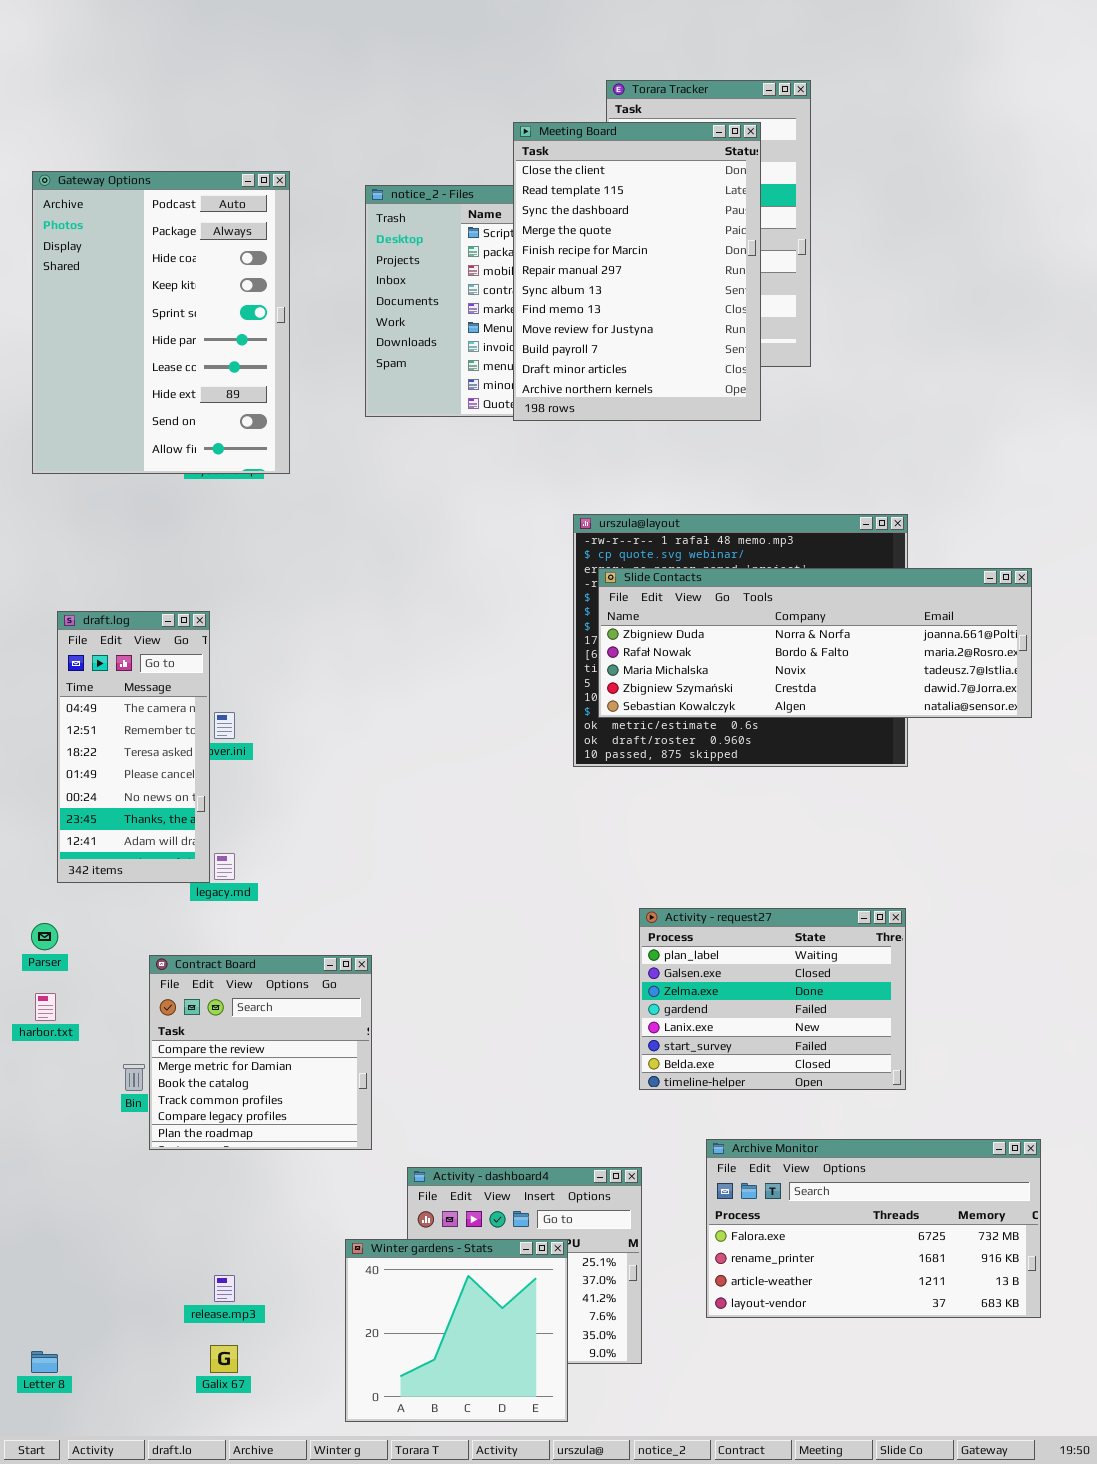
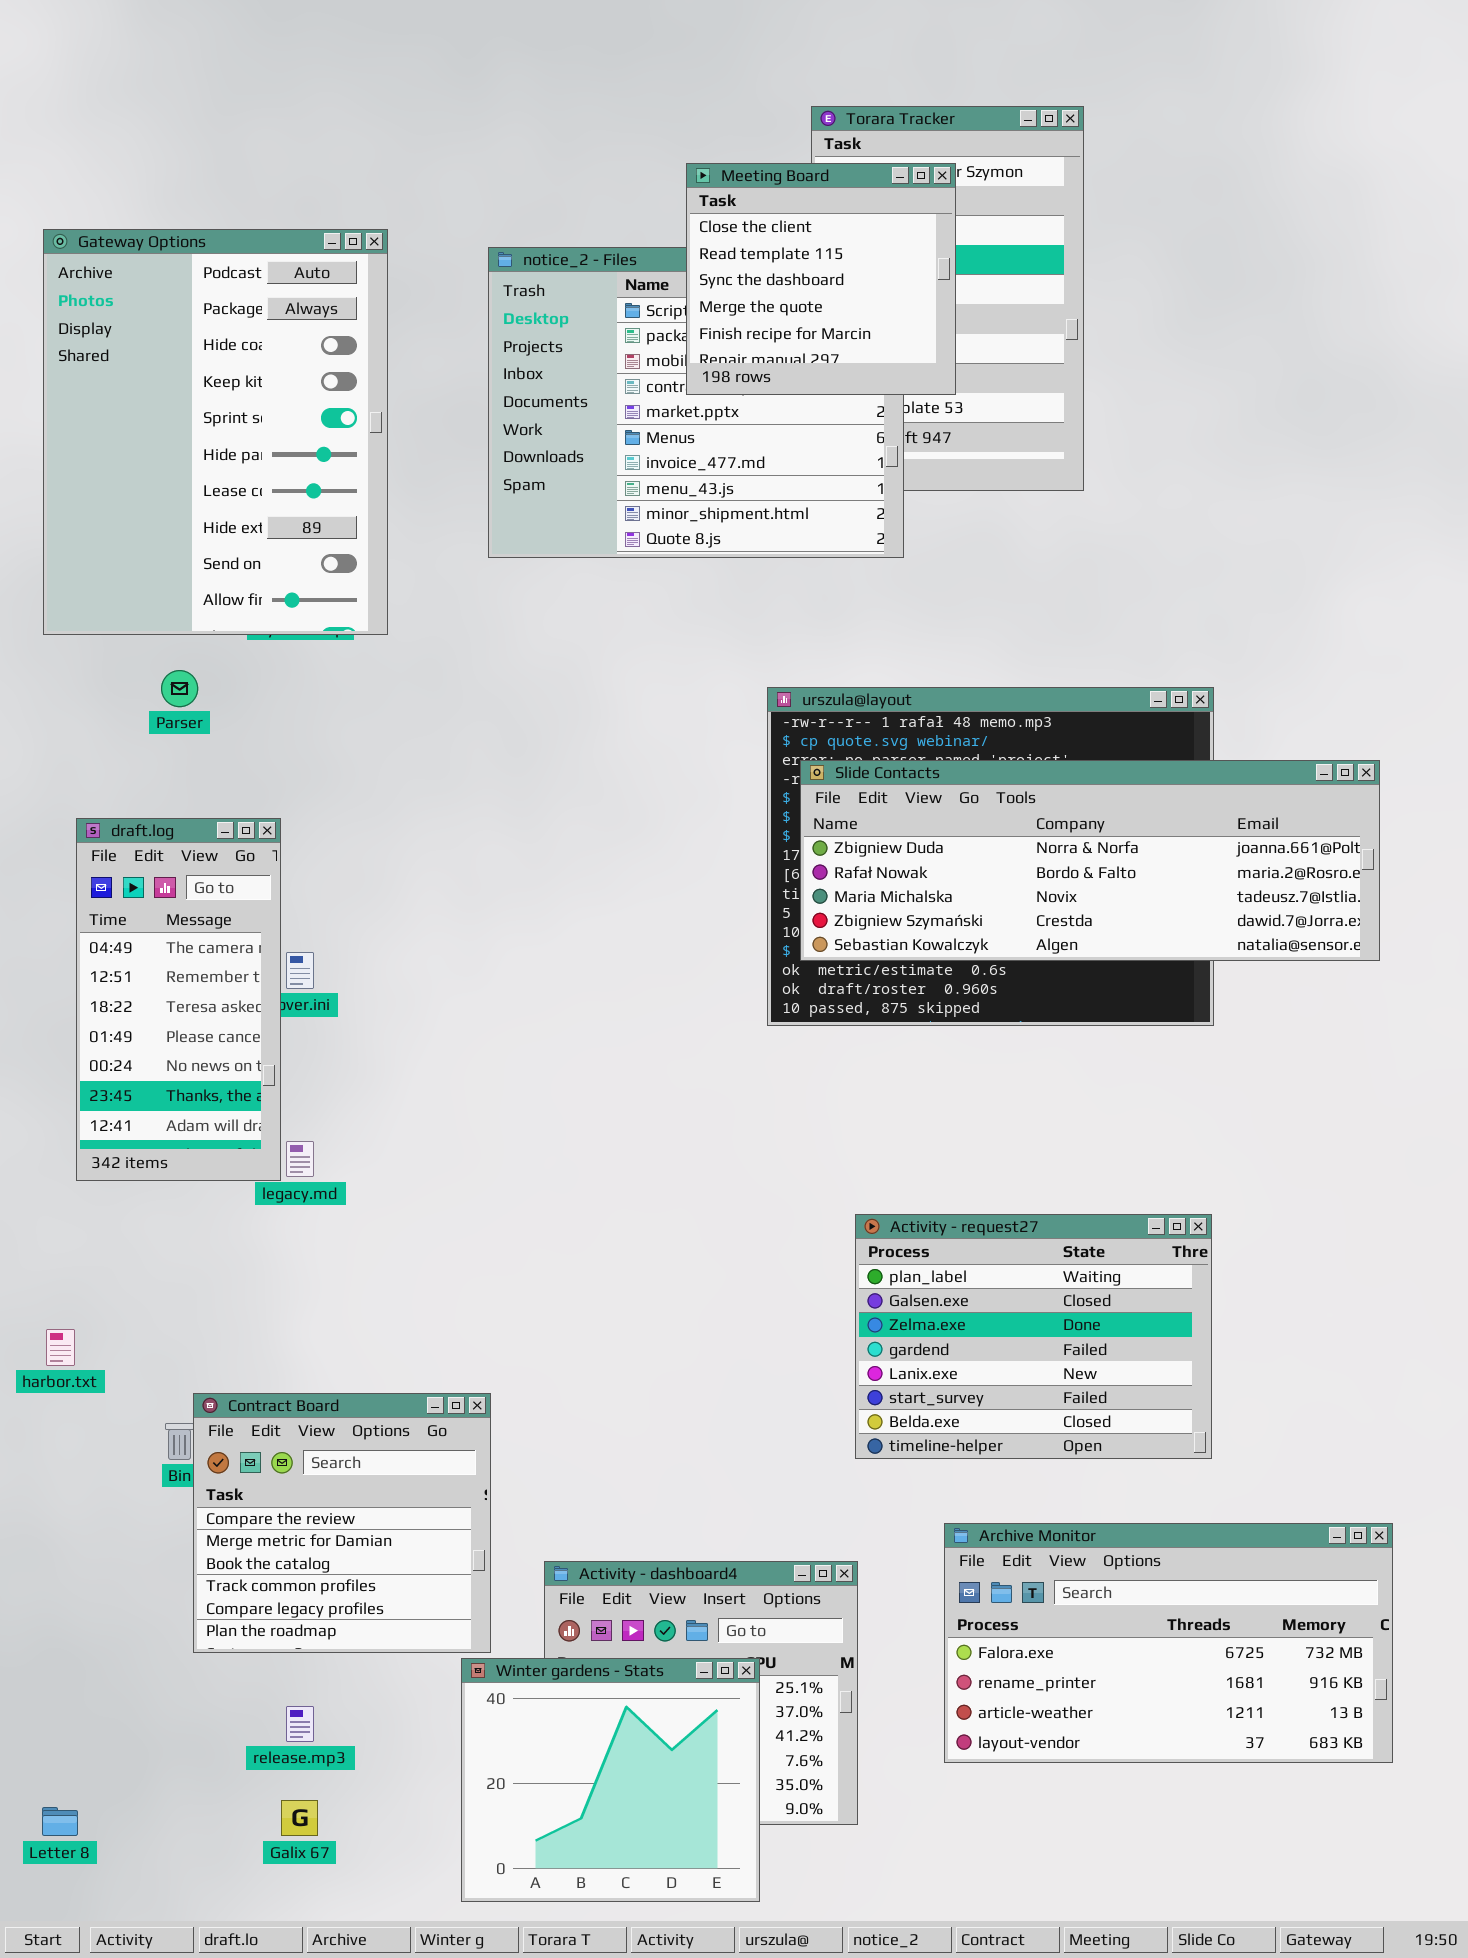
Meeting Board: [513,122,761,421] -> [686,163,956,395], resized
Parser: [31,923,58,950] -> [161,670,198,707], moved
Contract Board: [149,955,372,1150] -> [193,1393,491,1653], moved

